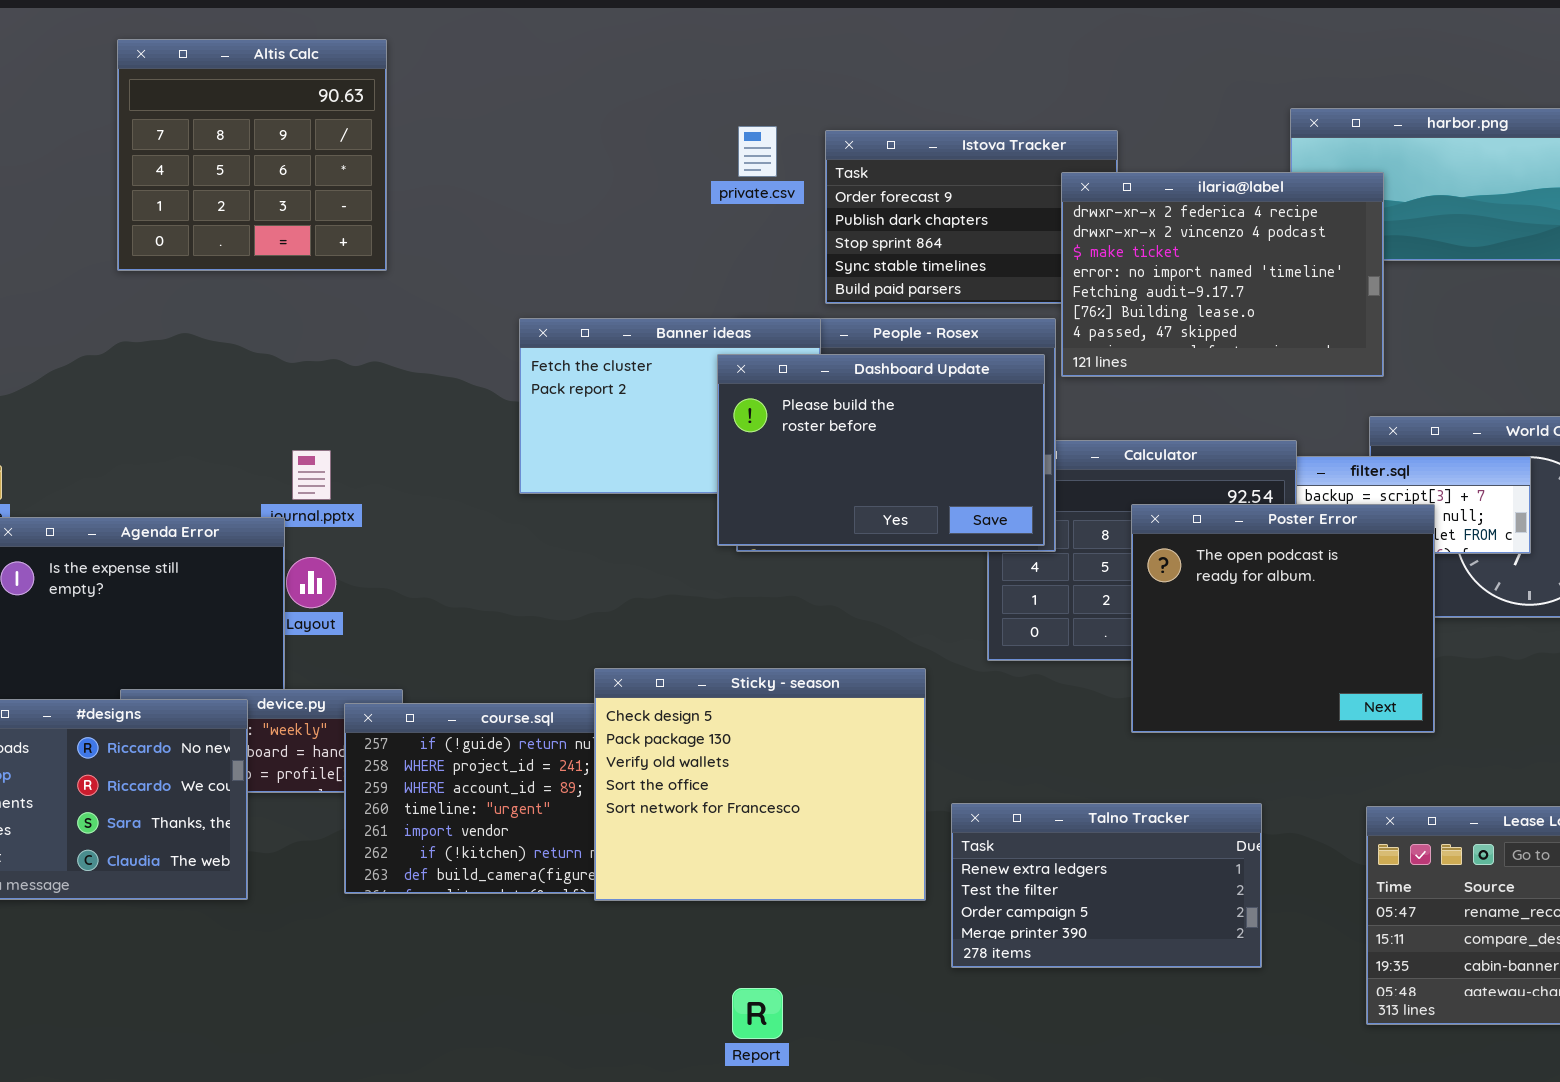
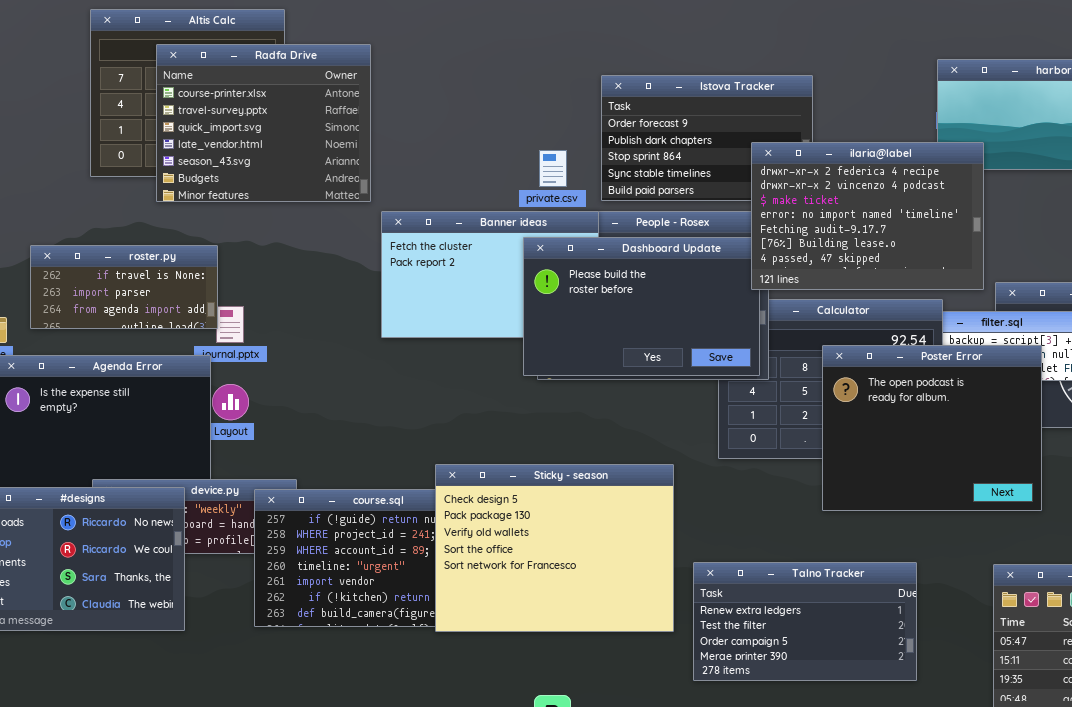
Radfa Drive: none -> [156,44,371,202], opened
private.csv: [738,126,777,177] -> [539,150,567,187], moved
ilaria@label: [1061,172,1384,377] -> [751,142,984,290], moved
roster.py: none -> [30,245,218,329], opened

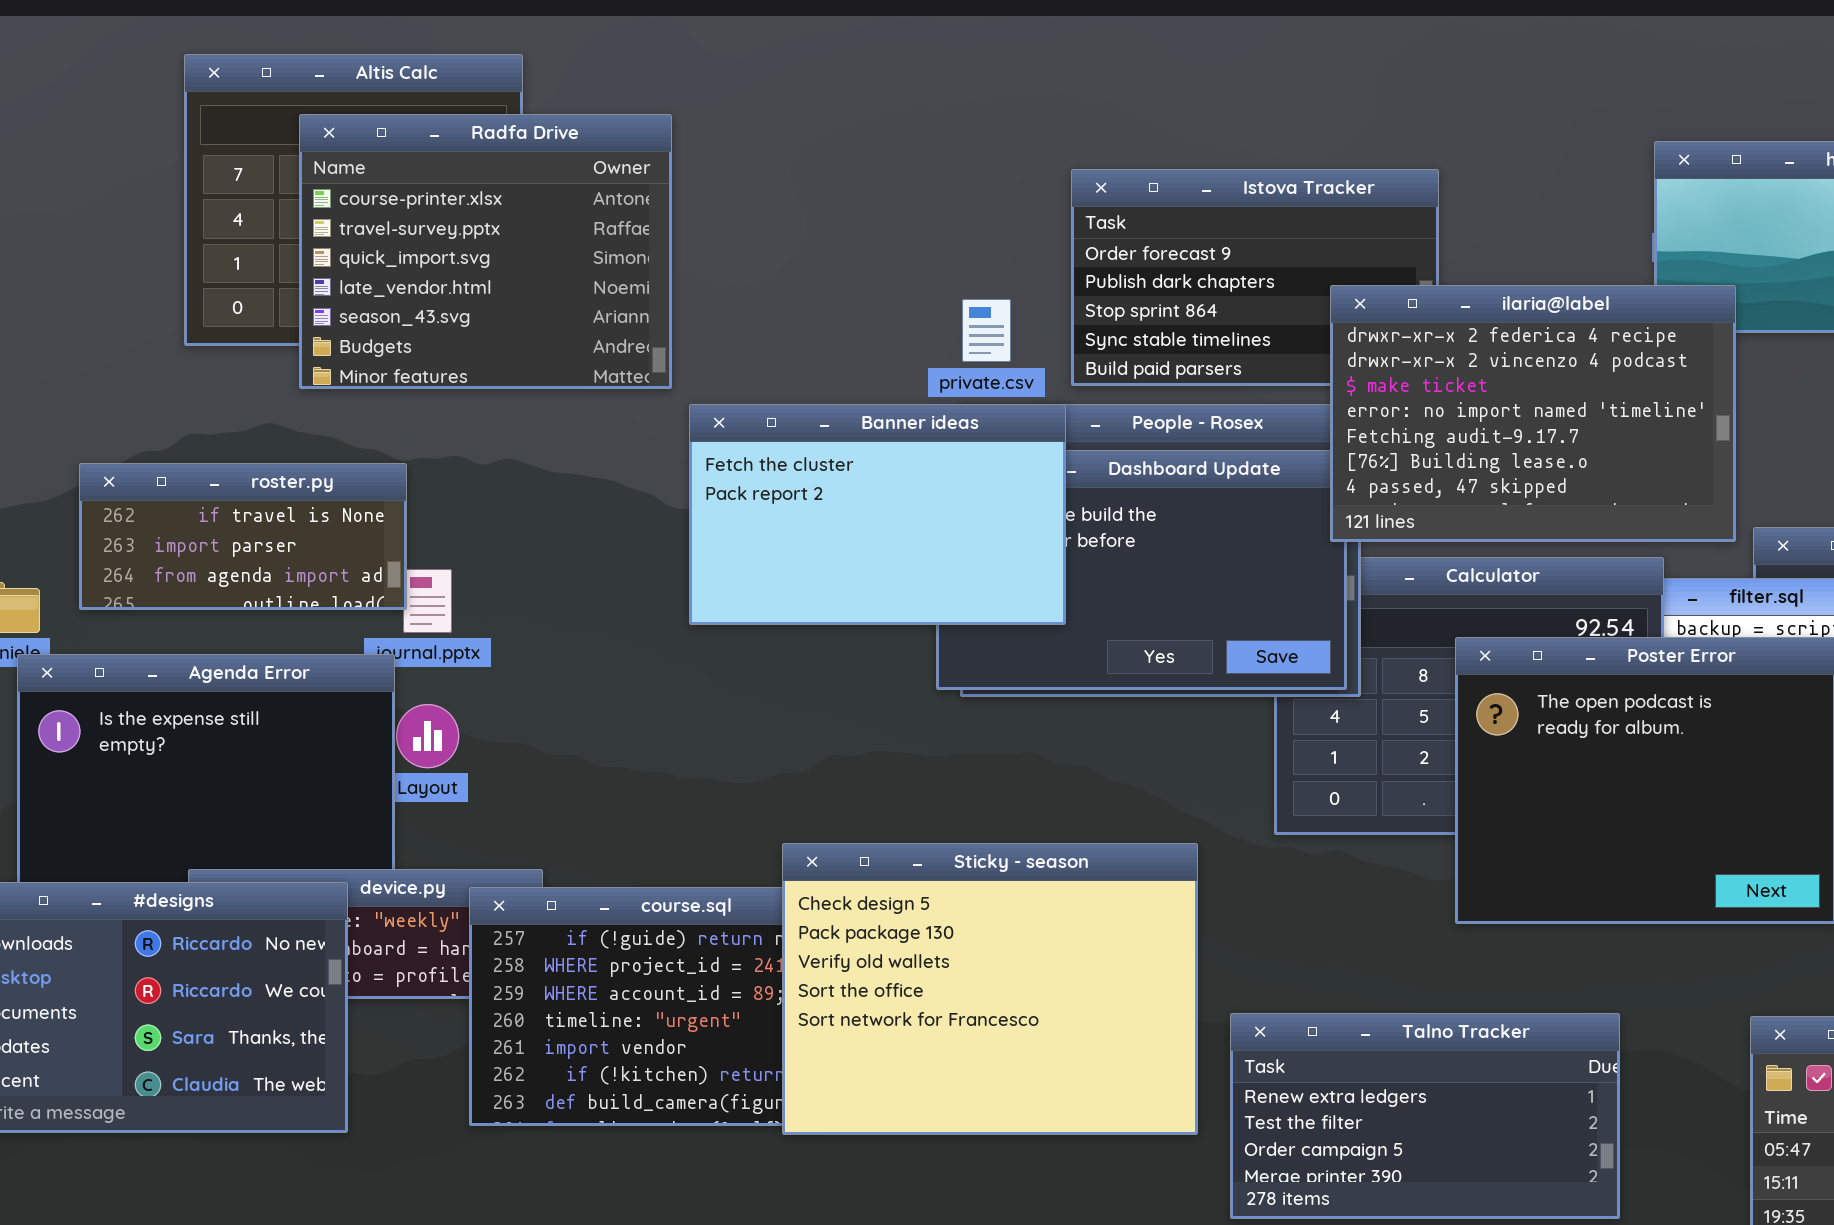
Banner ideas: [381,211,599,338] -> [689,404,1066,625], raised

